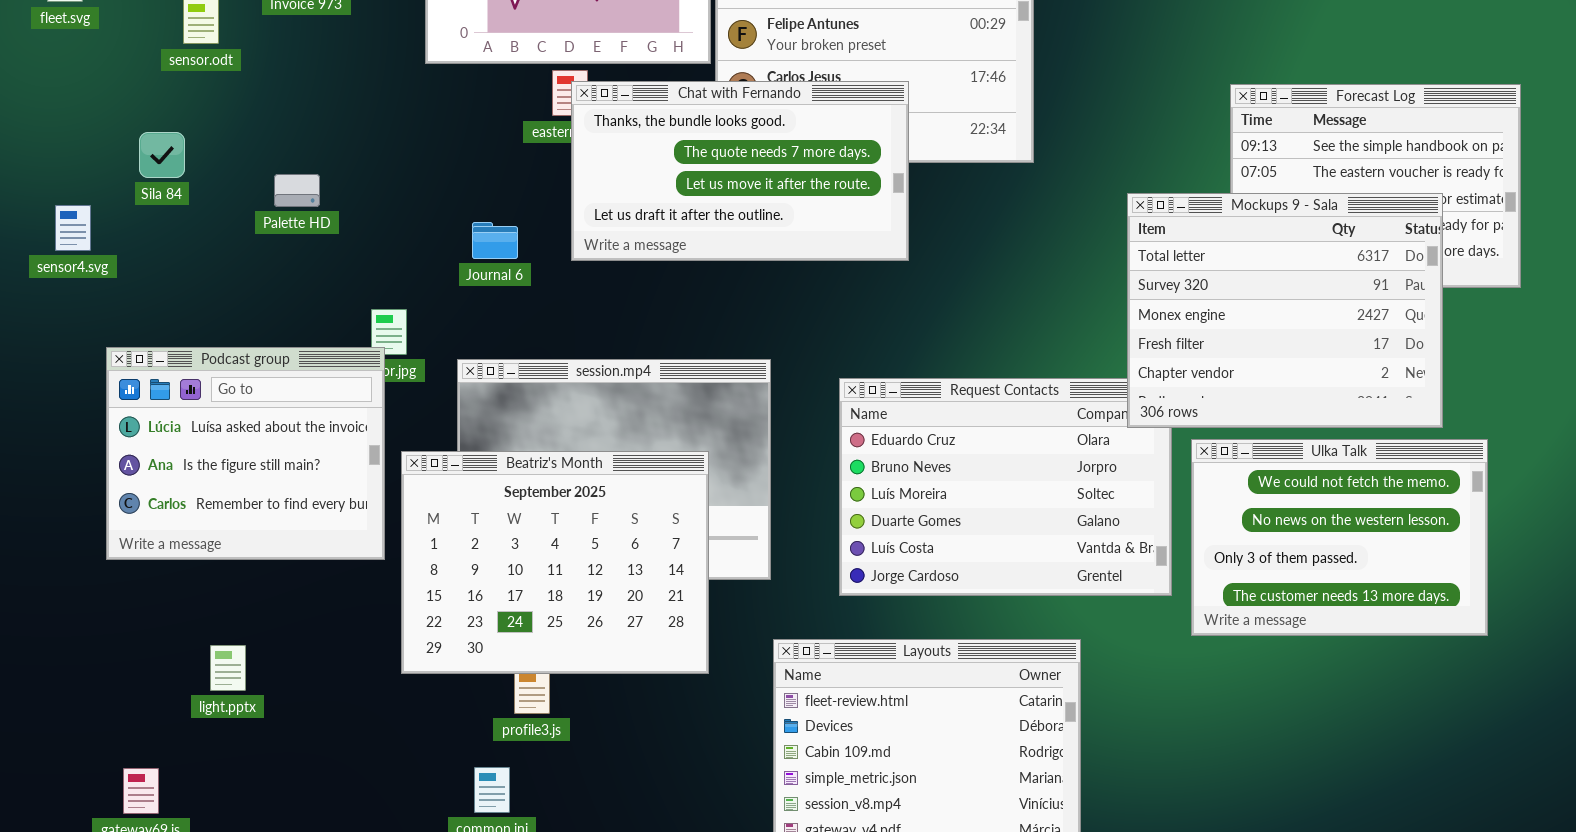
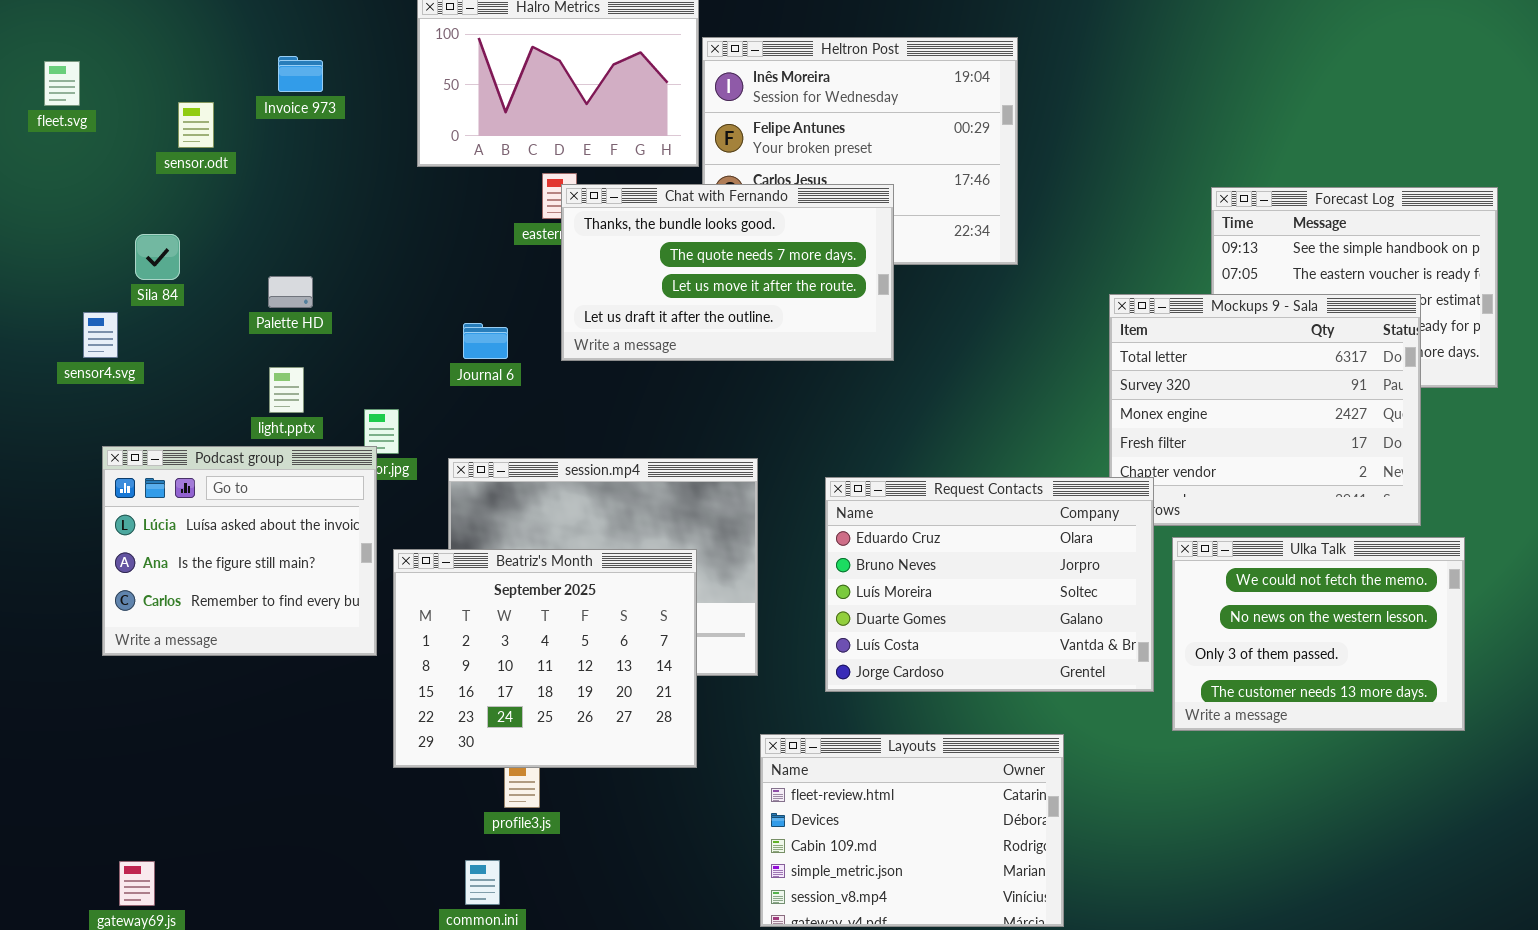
sensor4.svg: [55,205,91,251] -> [83,312,118,358], moved
Request Contacts: [839,378,1172,596] -> [825,477,1154,692], raised
light.pptx: [210,645,246,691] -> [269,367,304,413], moved

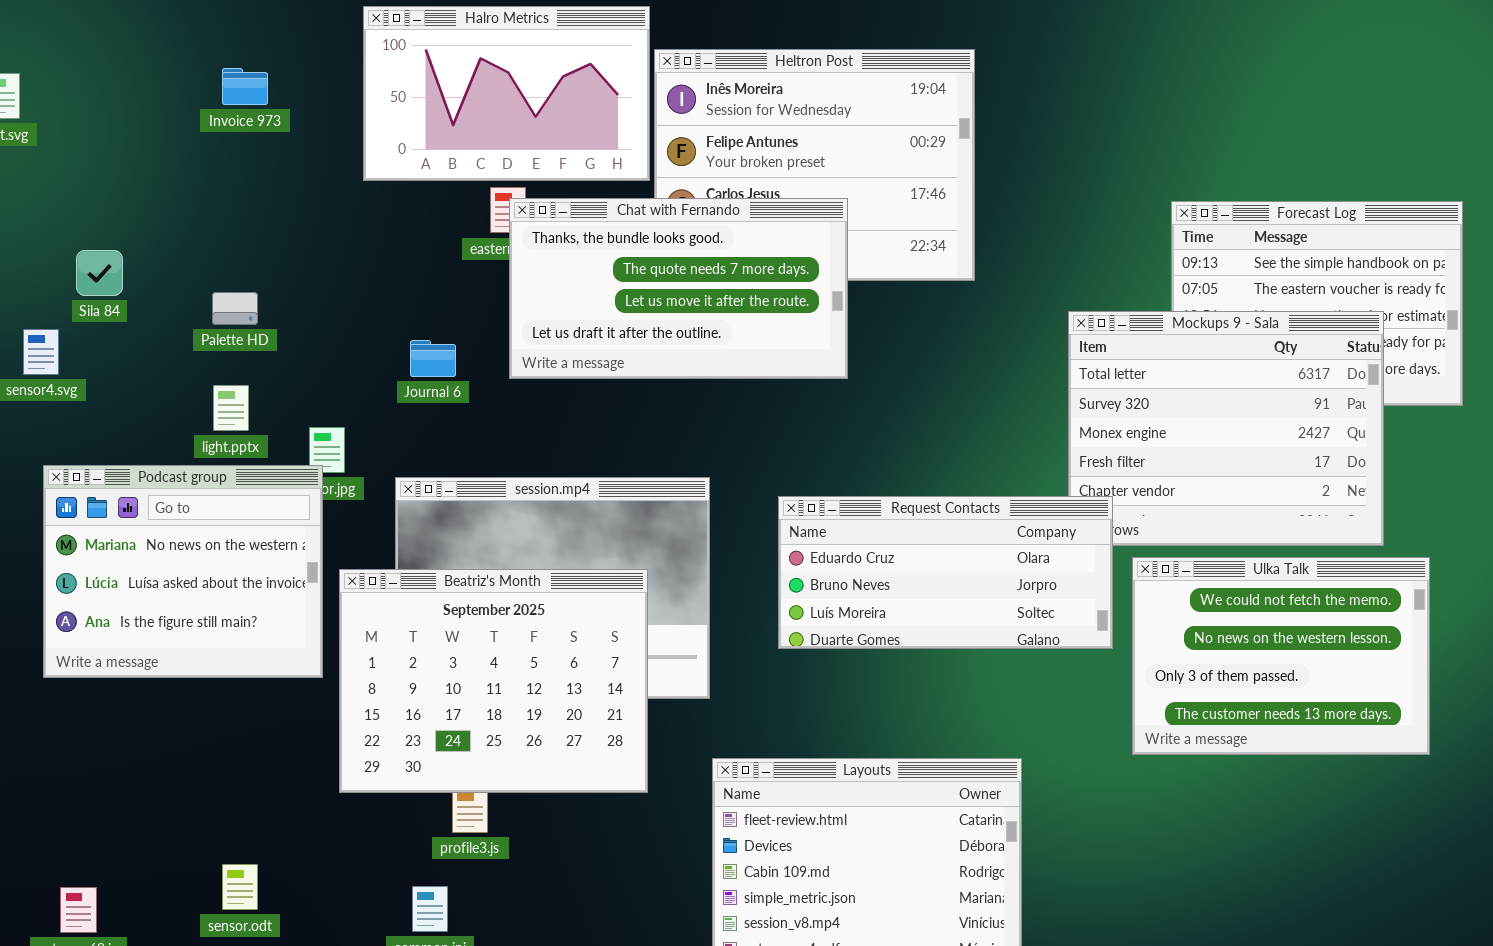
sensor.odt: [178,102,214,148] -> [222,864,258,910], moved
Podcast group: [102,446,377,656] -> [43,465,323,678], scrolled up 1 row
Request Contacts: [825,477,1154,692] -> [778,496,1113,649], resized

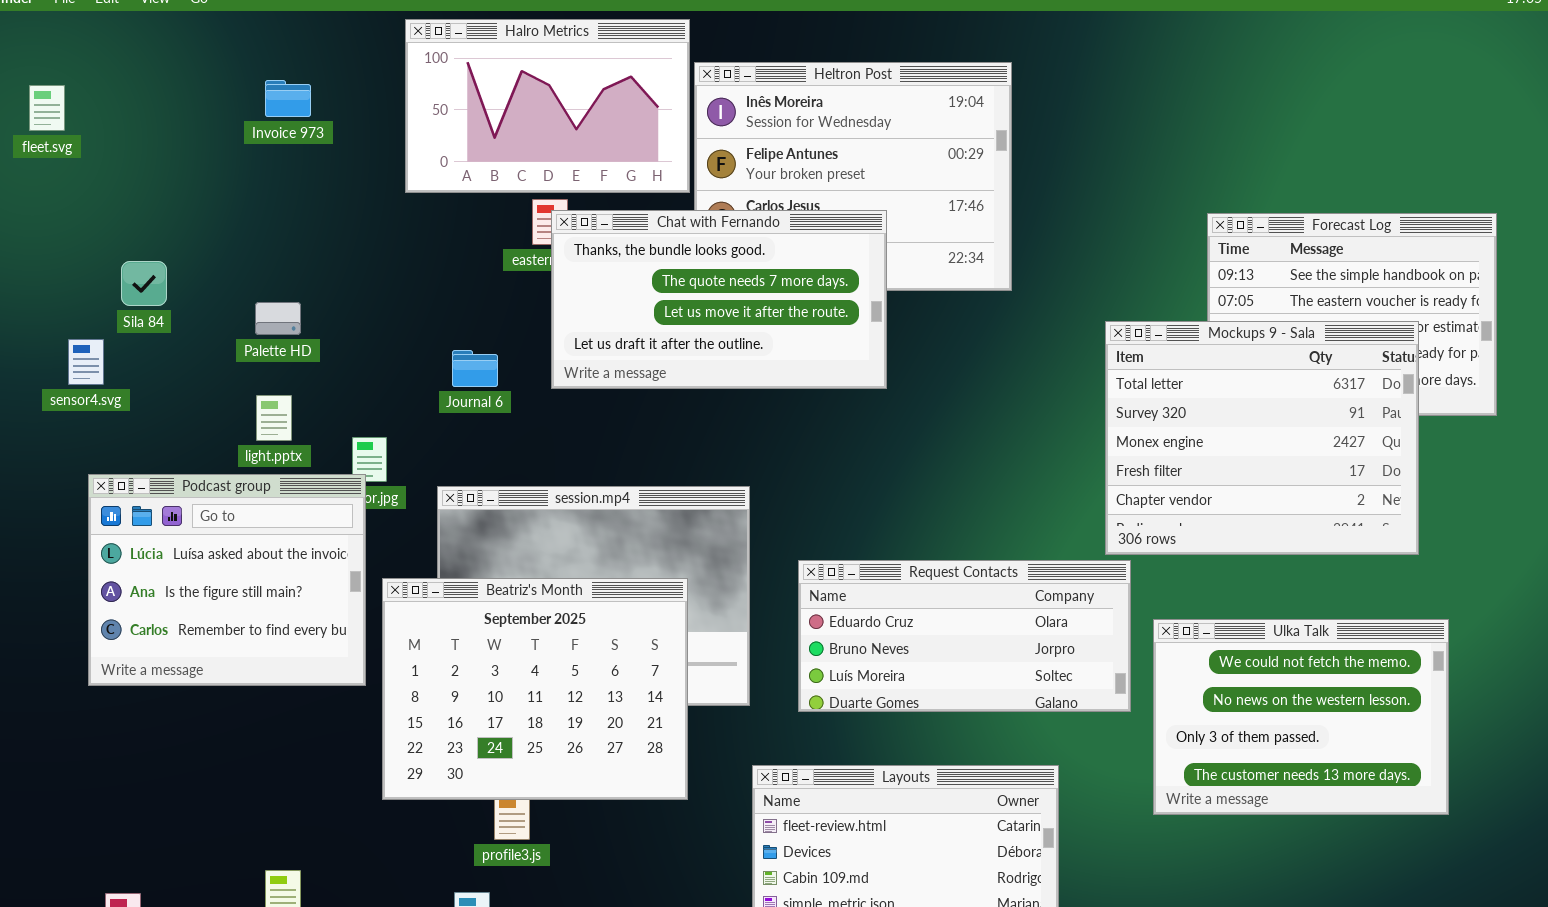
Podcast group: [43,465,323,678] -> [88,474,366,686], scrolled down 1 row
Request Contacts: [778,496,1113,649] -> [798,560,1131,712], moved
Ulka Talk: [1132,557,1430,755] -> [1153,619,1449,815], moved

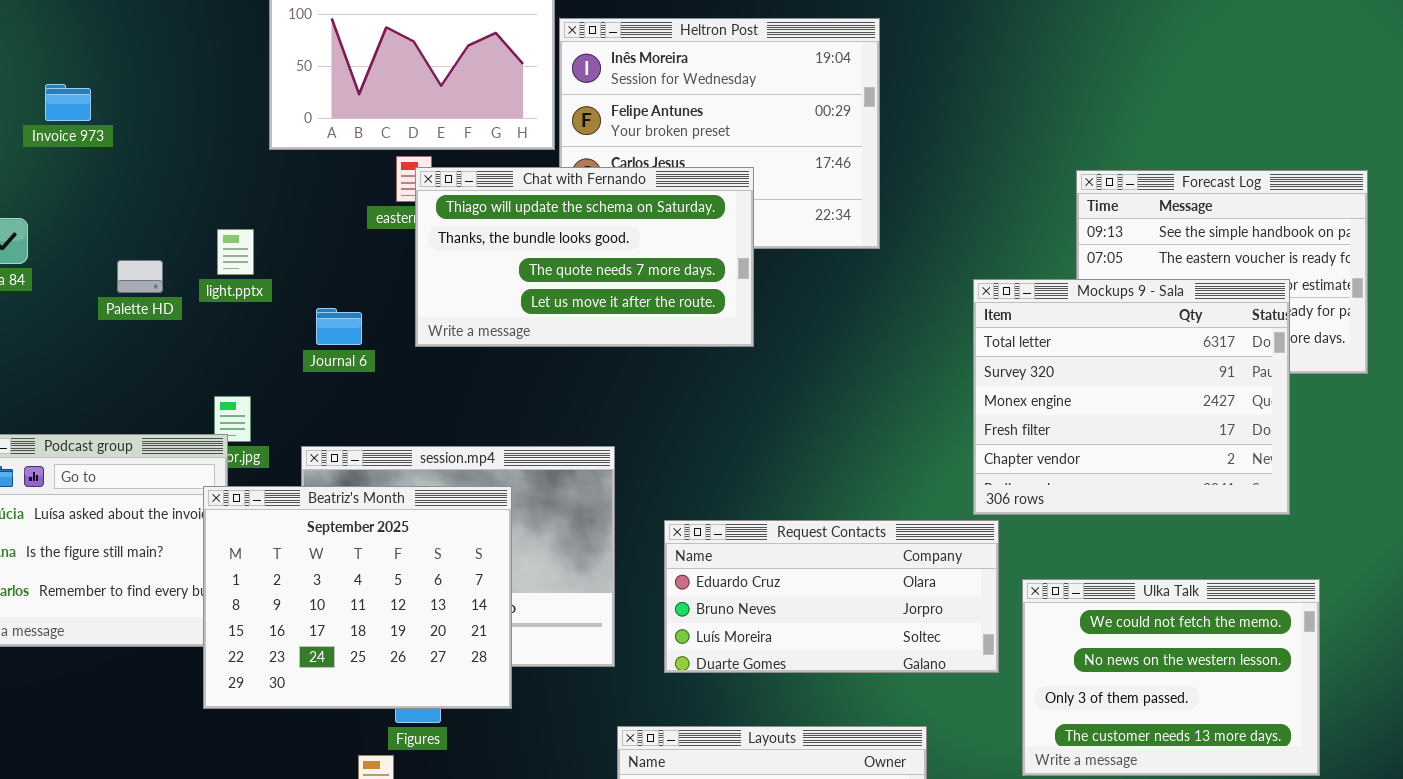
Invoice 973: [265,80,311,117] -> [45,84,91,121], moved
Chat with Fernando: [551,210,887,389] -> [415,167,754,347], scrolled up 1 row
light.pptx: [256,395,292,441] -> [217,229,254,275], moved
Beatriz's Month: [382,578,688,800] -> [203,486,512,709], moved

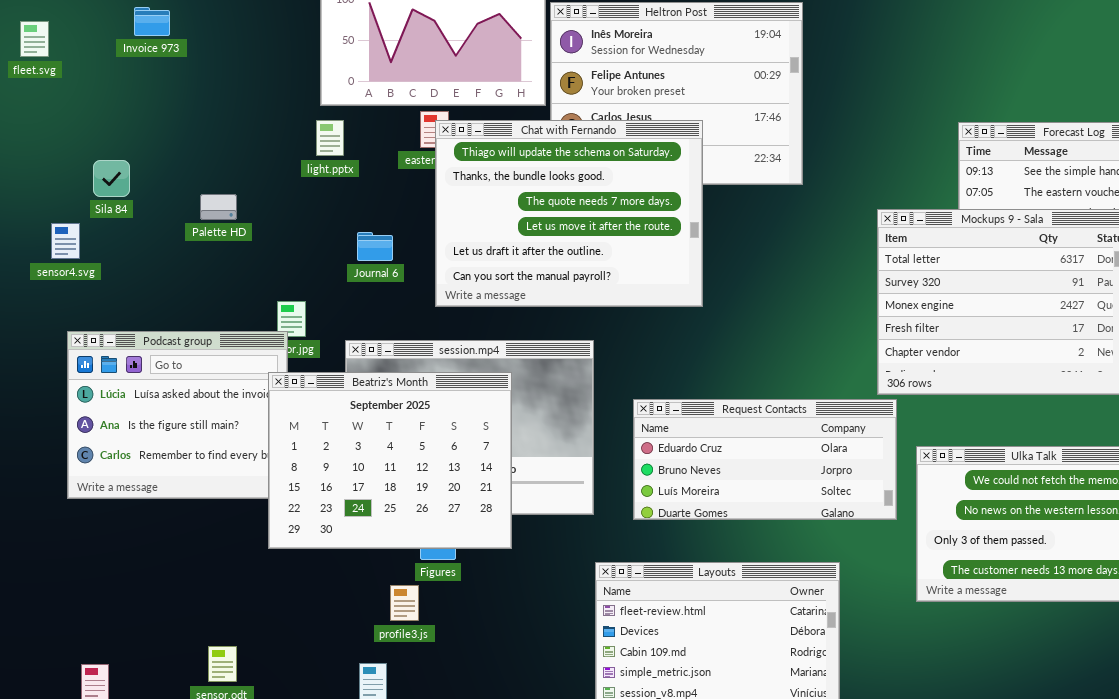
Invoice 973: [45,84,91,121] -> [134,7,170,36], moved
Chat with Fernando: [415,167,754,347] -> [435,120,703,307], resized
light.pptx: [217,229,254,275] -> [316,120,344,156], moved

